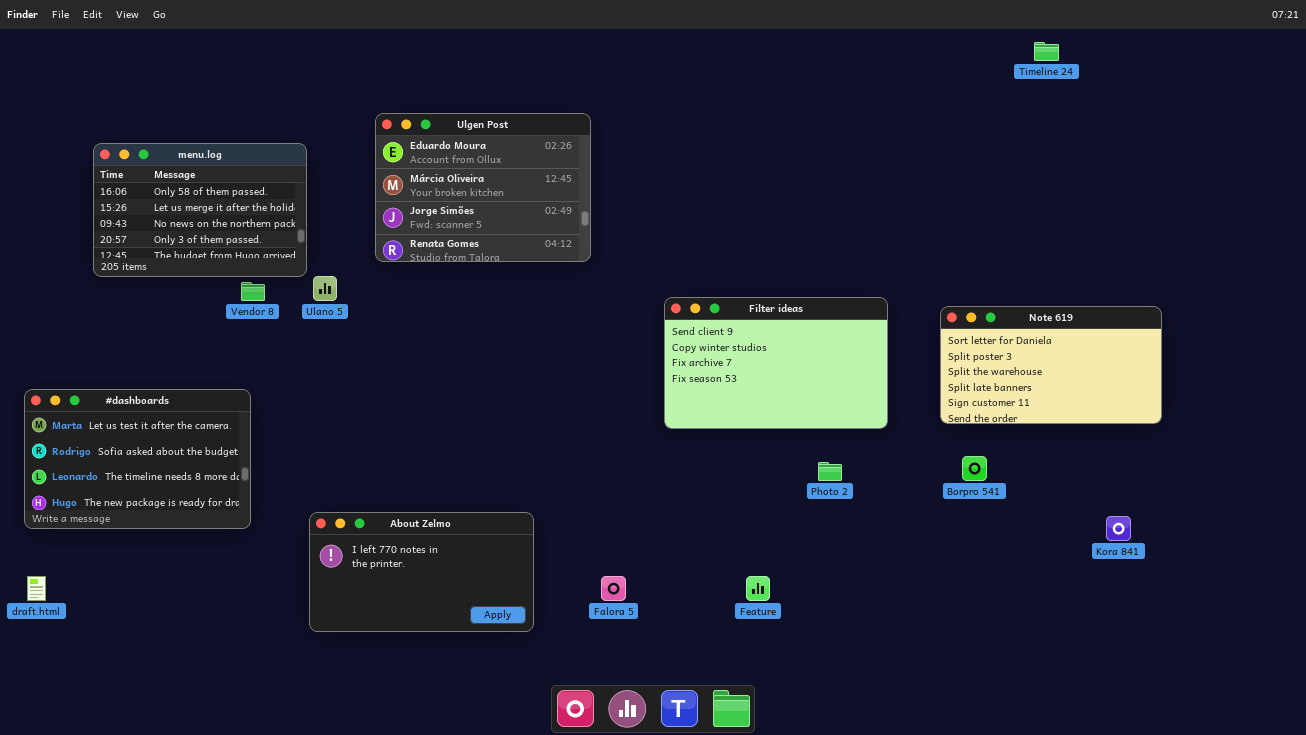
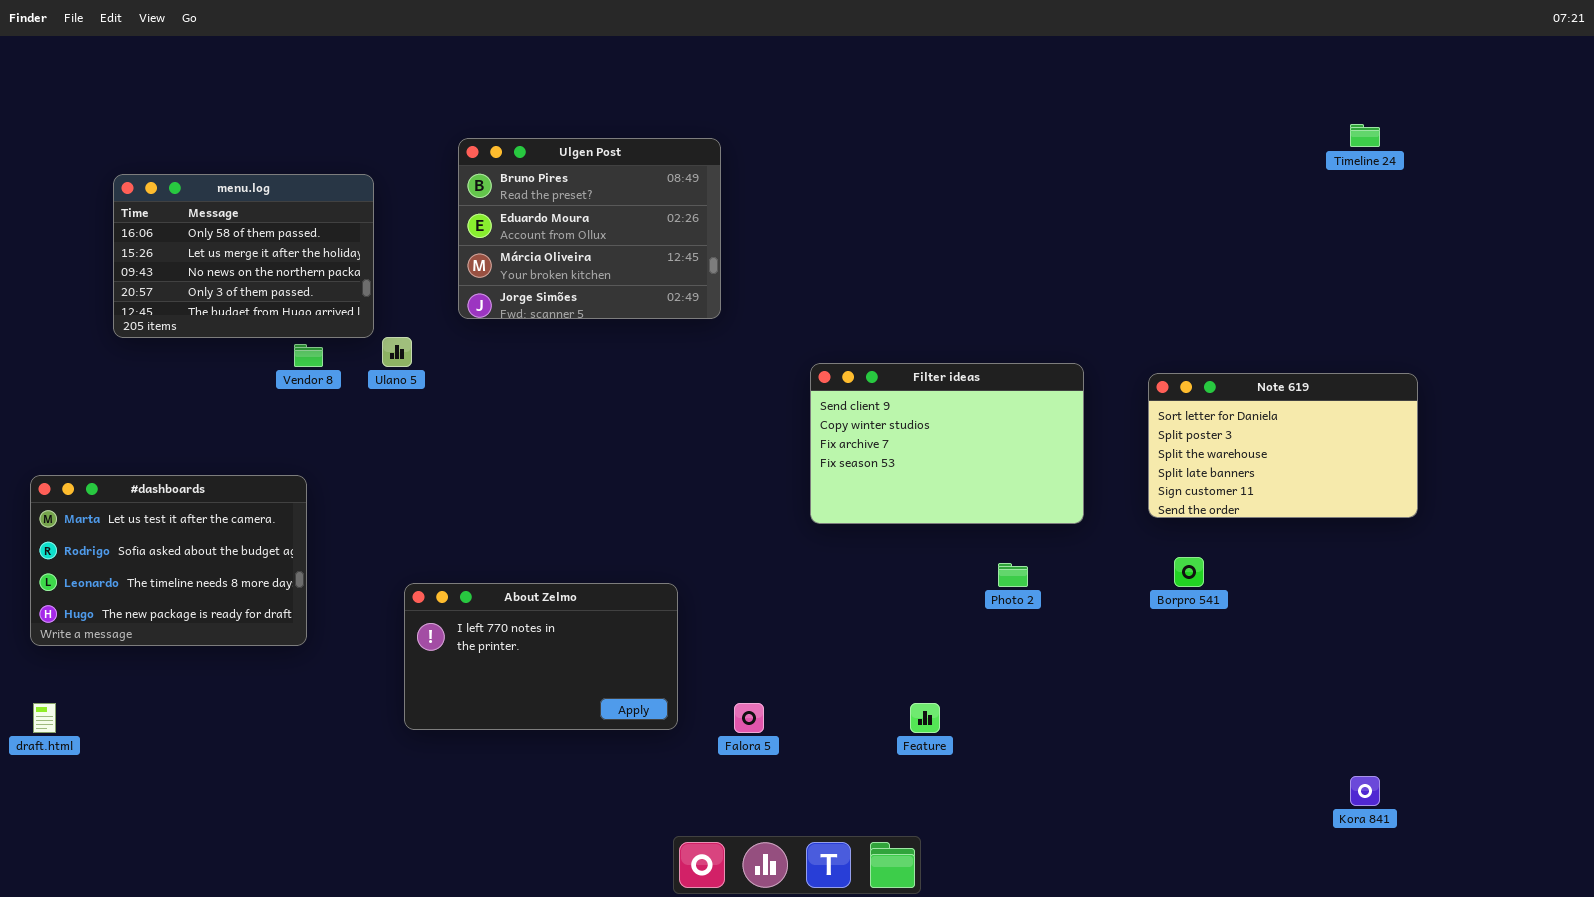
Timeline 24: [1034,42,1059,61] -> [1350,124,1380,147], moved
Ulgen Post: [375,113,591,262] -> [458,138,721,319], scrolled up 1 row
About Zelmo: [309,512,534,632] -> [404,583,678,730], moved
Kora 841: [1106,516,1131,541] -> [1350,776,1380,806], moved

